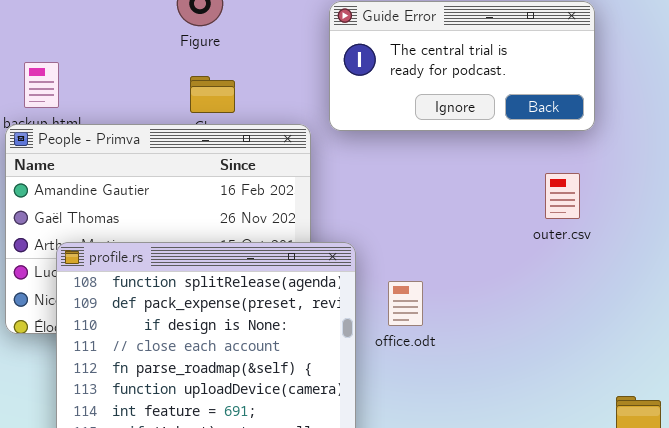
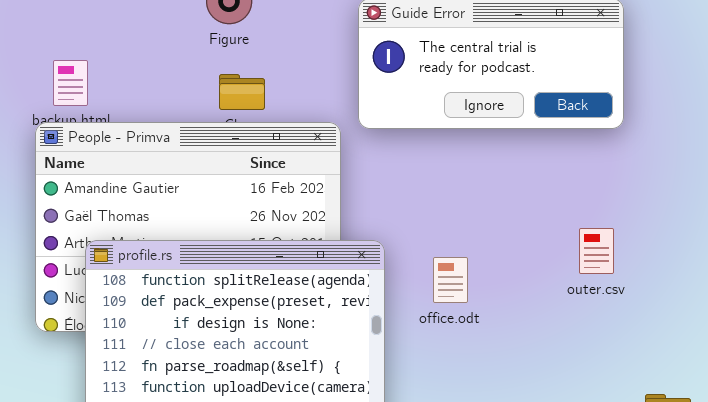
outer.csv: [545,173,580,219] -> [579,228,614,274], moved
office.odt: [388,281,423,326] -> [433,257,468,303], moved

